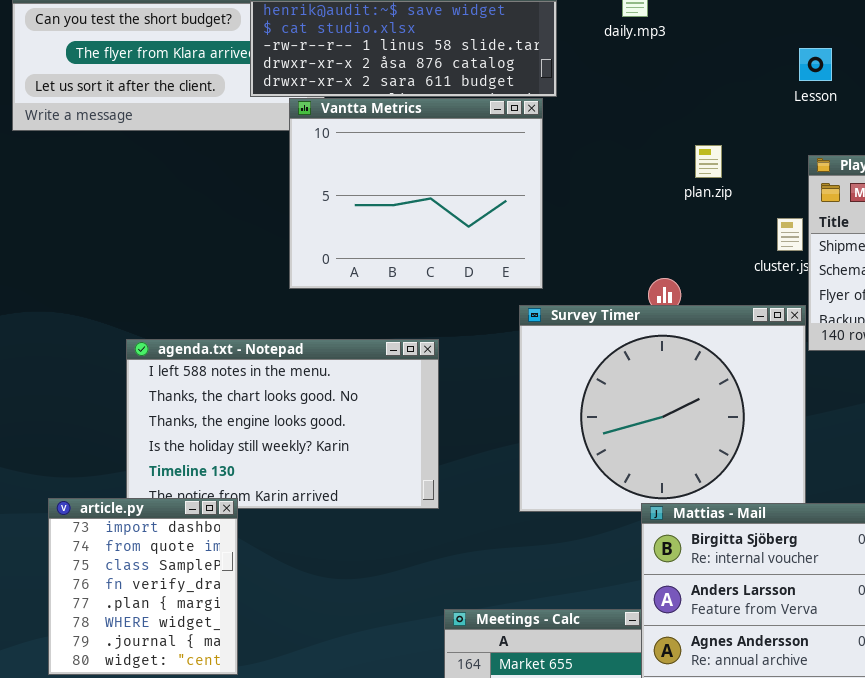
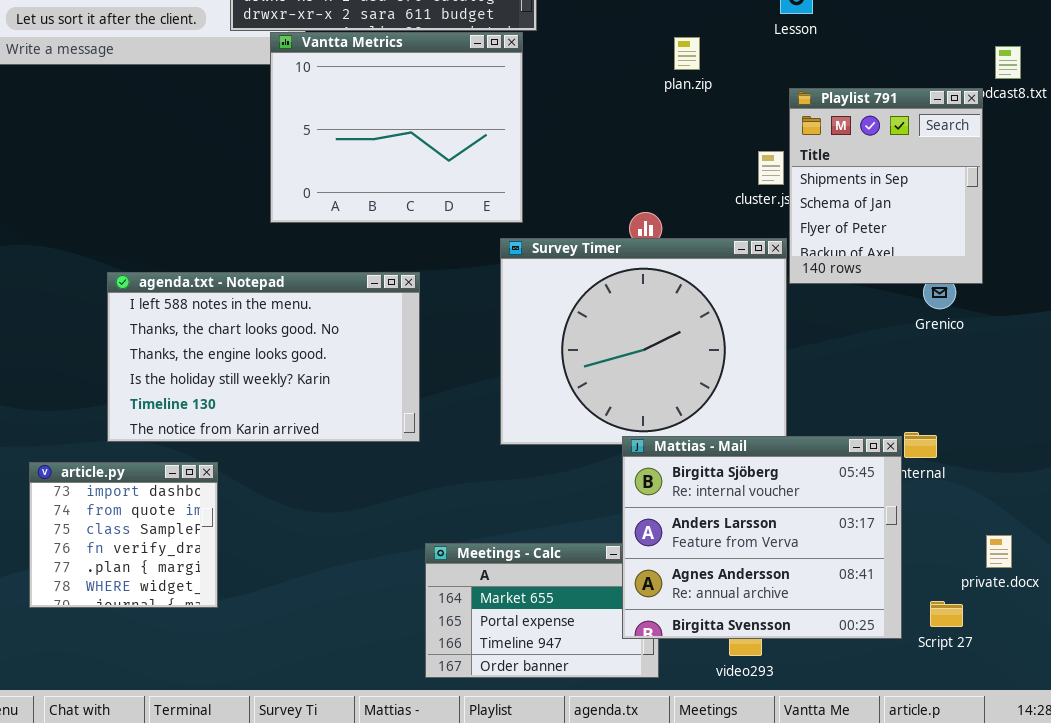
plan.zip: [695,145,722,178] -> [674,37,700,70], moved
article.py: [48,498,238,675] -> [29,462,218,608], resized

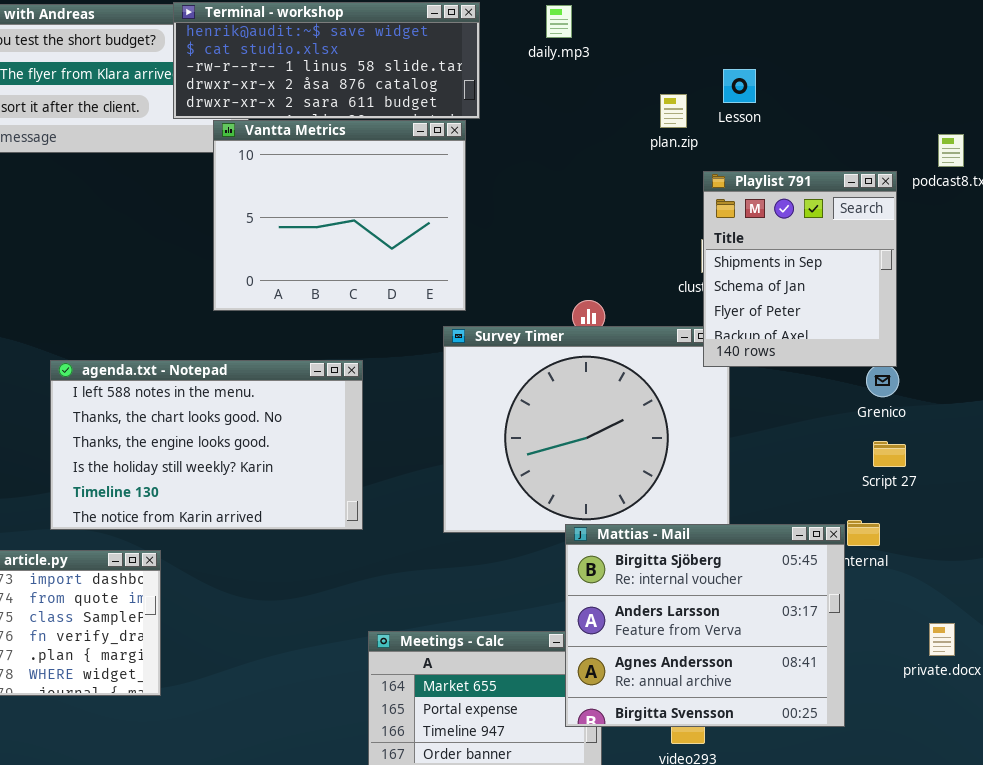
plan.zip: [674,37,700,70] -> [660,94,687,128], moved
Playlist 791: [789,88,983,284] -> [703,171,897,367], moved
Script 27: [930,601,963,627] -> [873,441,906,467], moved

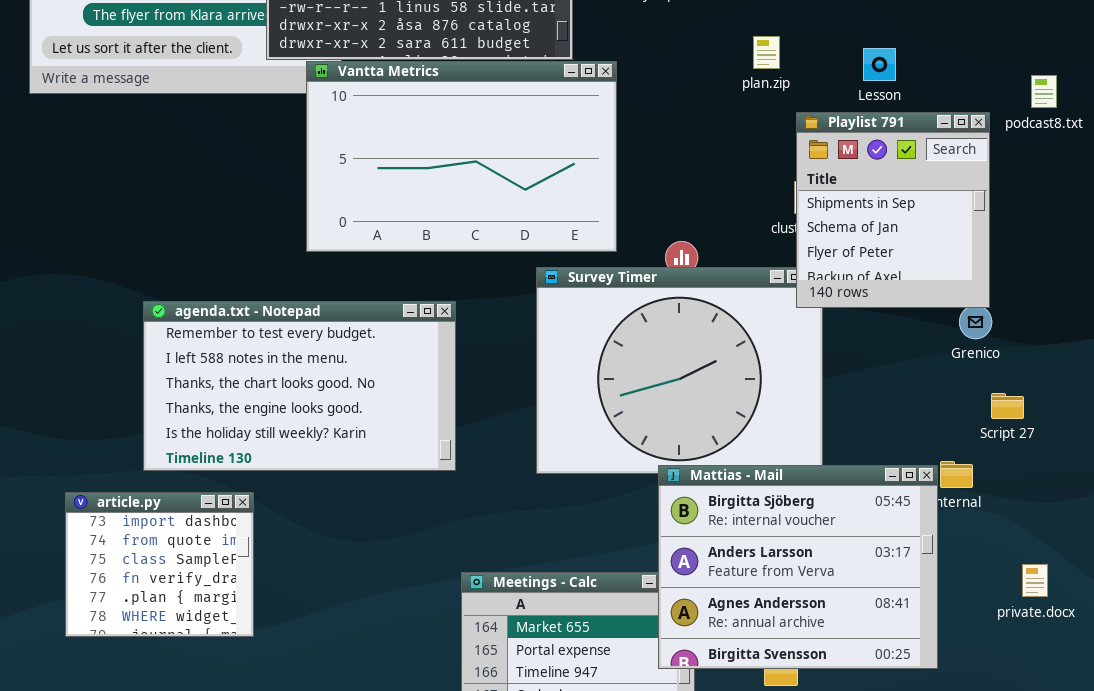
Lesson: [723,69,756,103] -> [863,48,896,81], moved
Vantta Metrics: [213,120,466,311] -> [306,61,617,252], resized
agenda.txt - Notepad: [50,360,363,530] -> [143,301,456,471], scrolled up 1 row
Script 27: [873,441,906,467] -> [991,393,1024,419], moved

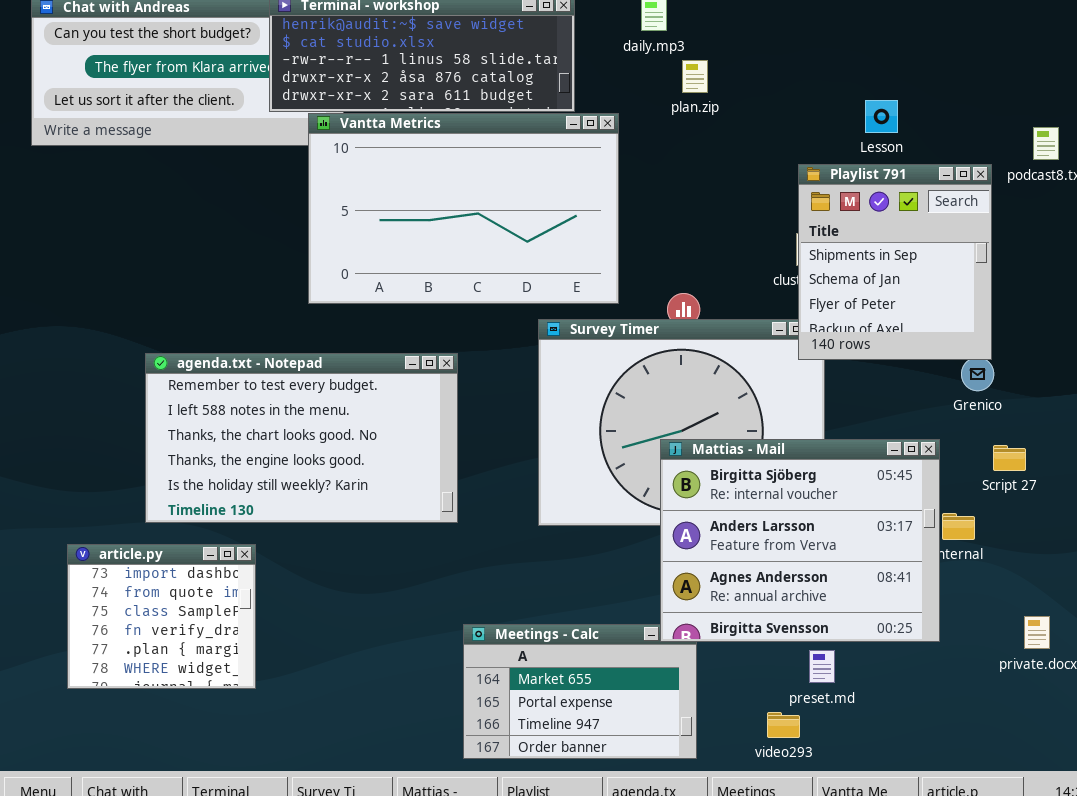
plan.zip: [753,36,780,69] -> [682,60,708,93], moved
Mattias - Mail: [658,465,938,669] -> [660,439,940,642], moved

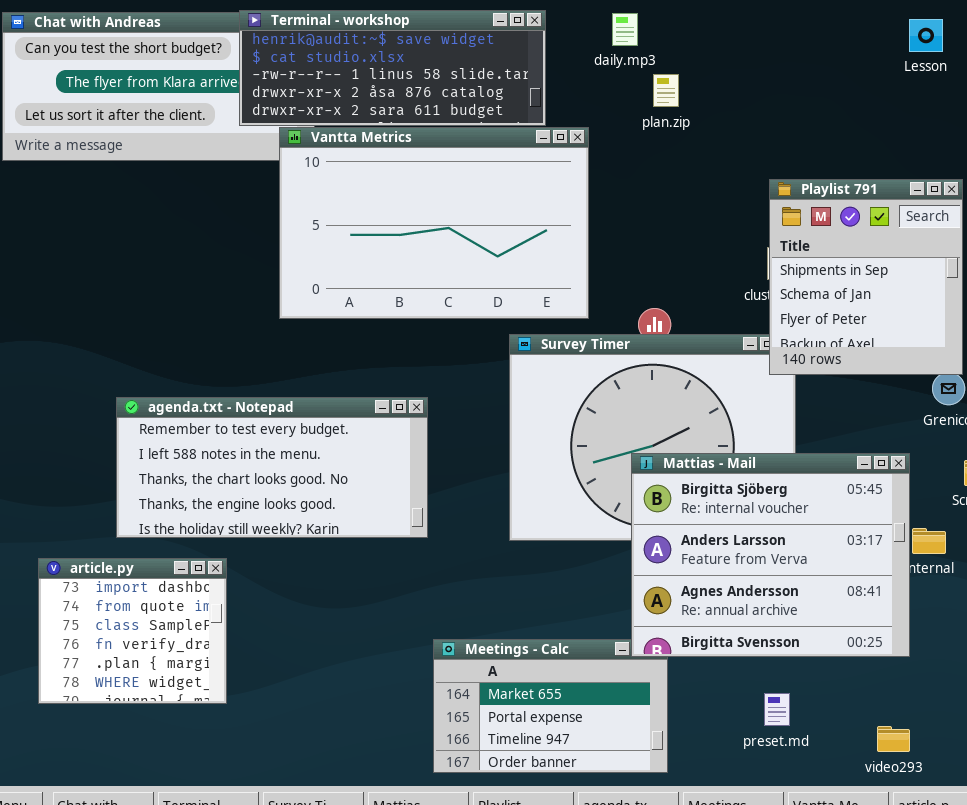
Lesson: [865,100,898,133] -> [909,19,943,52], moved
agenda.txt - Notepad: [145,353,458,523] -> [116,397,428,538], resized
preset.md: [809,650,835,683] -> [764,693,790,726], moved
video293: [767,712,800,738] -> [877,726,910,752], moved

